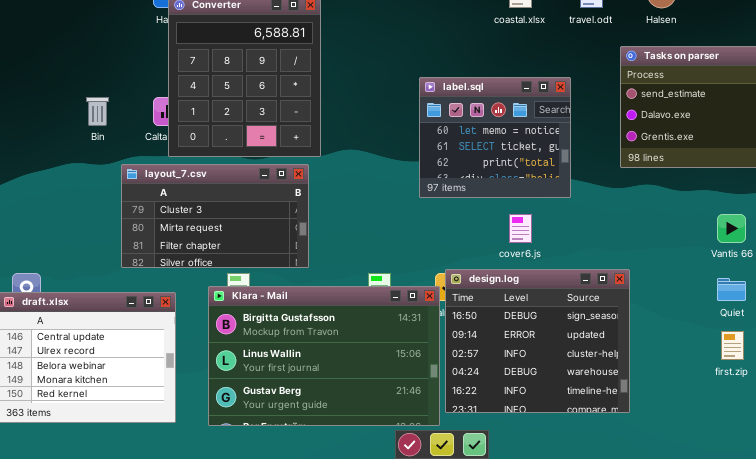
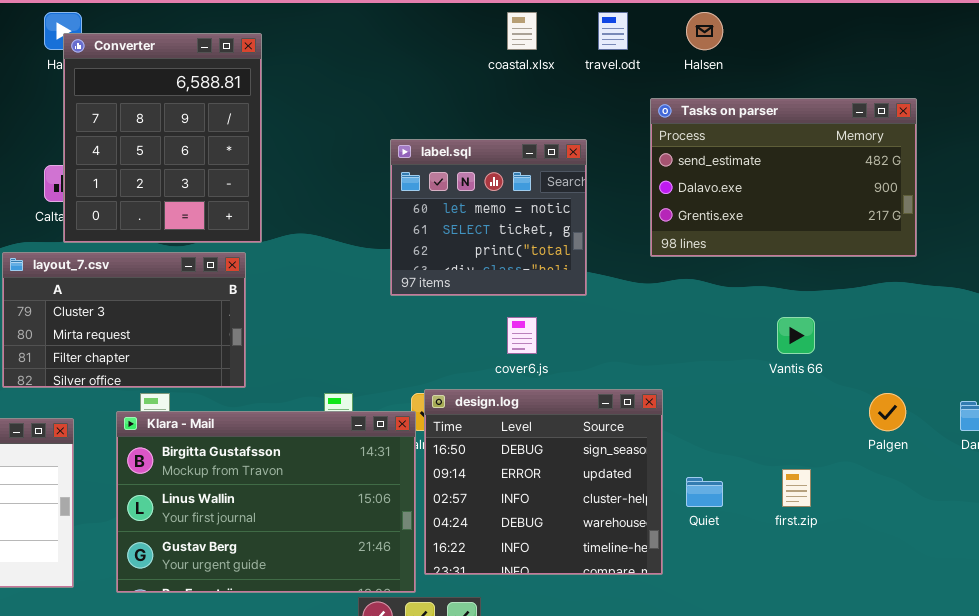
Quiet: [717,278,746,301] -> [686,477,723,507], moved

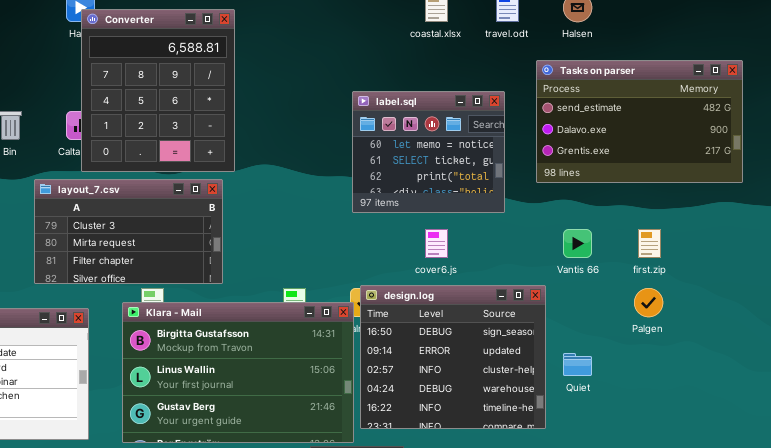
label.sql: [390,139,587,296] -> [352,91,505,213], moved
Vantis 66: [777,317,815,354] -> [563,229,592,258], moved
Palgen: [869,393,906,431] -> [634,288,663,317], moved
first.zip: [782,469,811,507] -> [638,229,661,258], moved

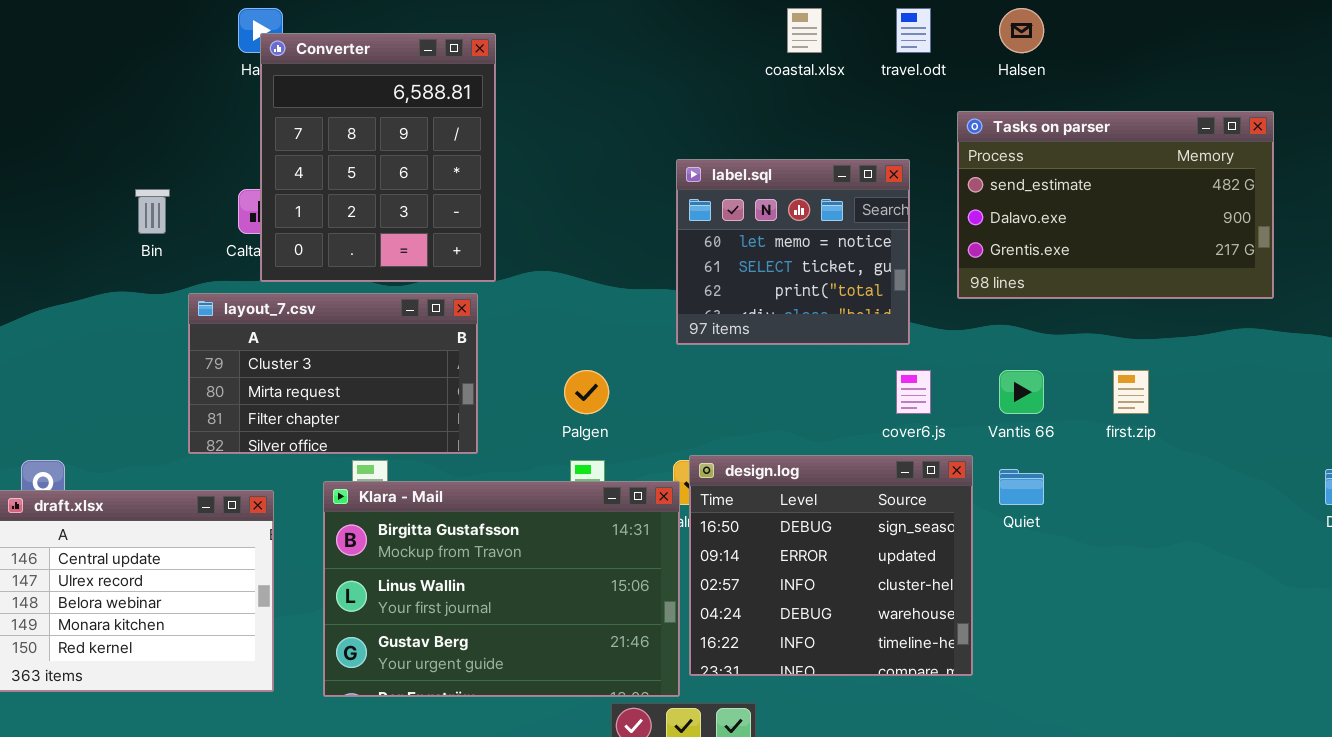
cover6.js: [425,229,448,258] -> [896,370,931,414], moved
Palgen: [634,288,663,317] -> [564,370,609,414], moved
Quiet: [563,353,592,376] -> [999,469,1044,505], moved

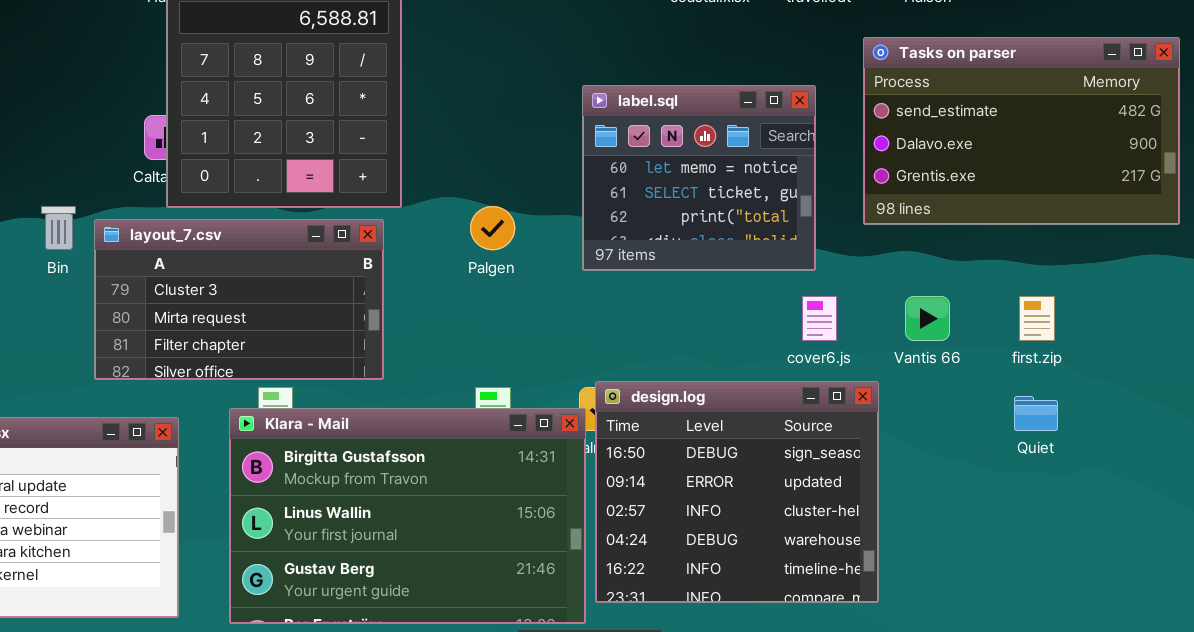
Bin: [135,189,170,234] -> [41,206,76,250], moved
Palgen: [564,370,609,414] -> [470,206,515,250], moved
Quiet: [999,469,1044,505] -> [1014,396,1058,431], moved

